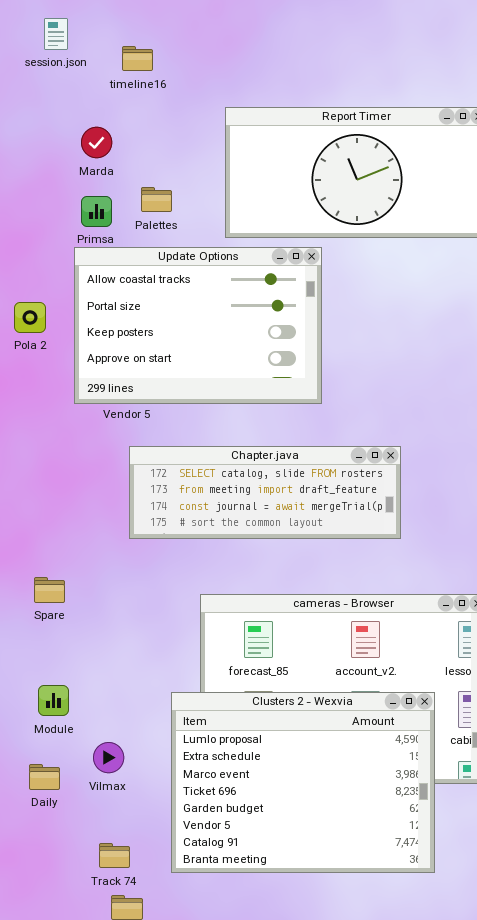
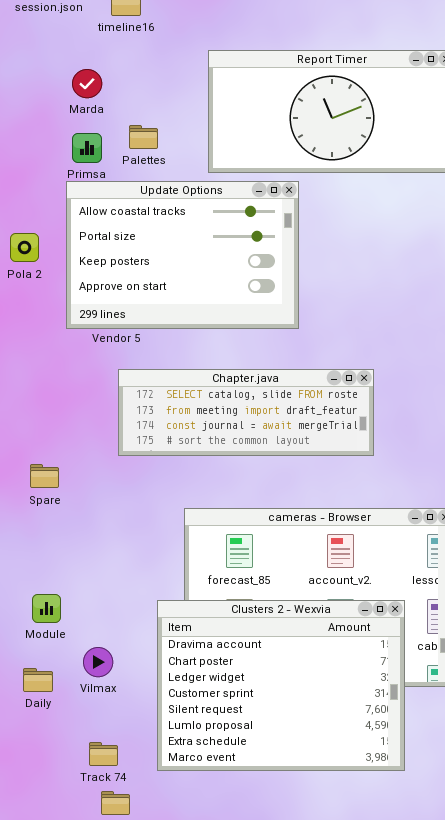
Spare: [34,577,65,603] -> [30,464,59,488], moved
Clusters 2 - Wexvia: [171,692,435,873] -> [157,600,405,771], scrolled up 5 rows

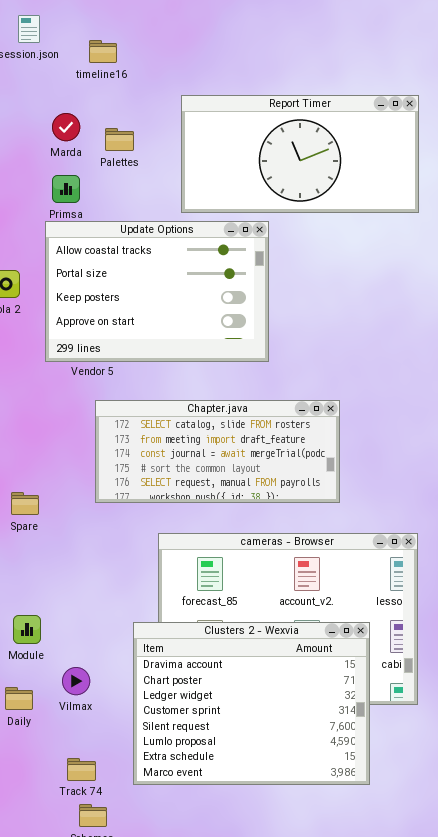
Palettes: [129,125,158,149] -> [105,128,134,151], moved
Chapter.java: [118,369,374,456] -> [95,400,340,503], resized

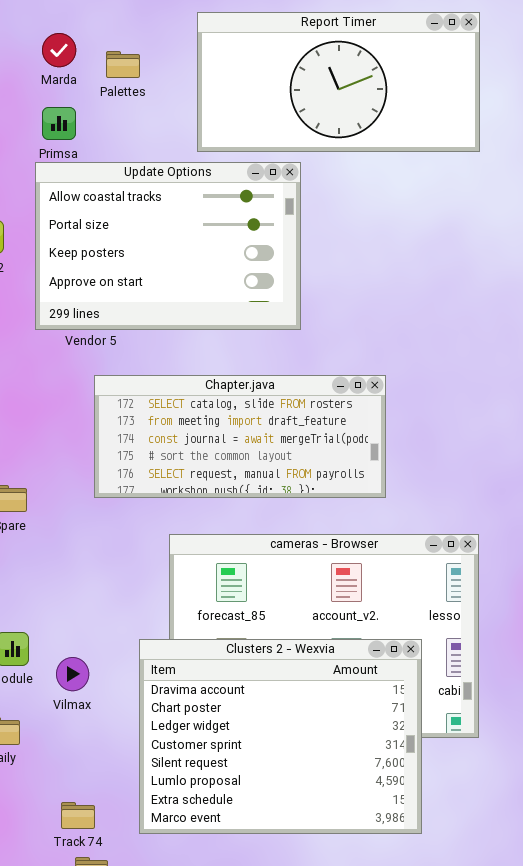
Vilmax: [62,667,90,695] -> [56,657,89,691], moved

